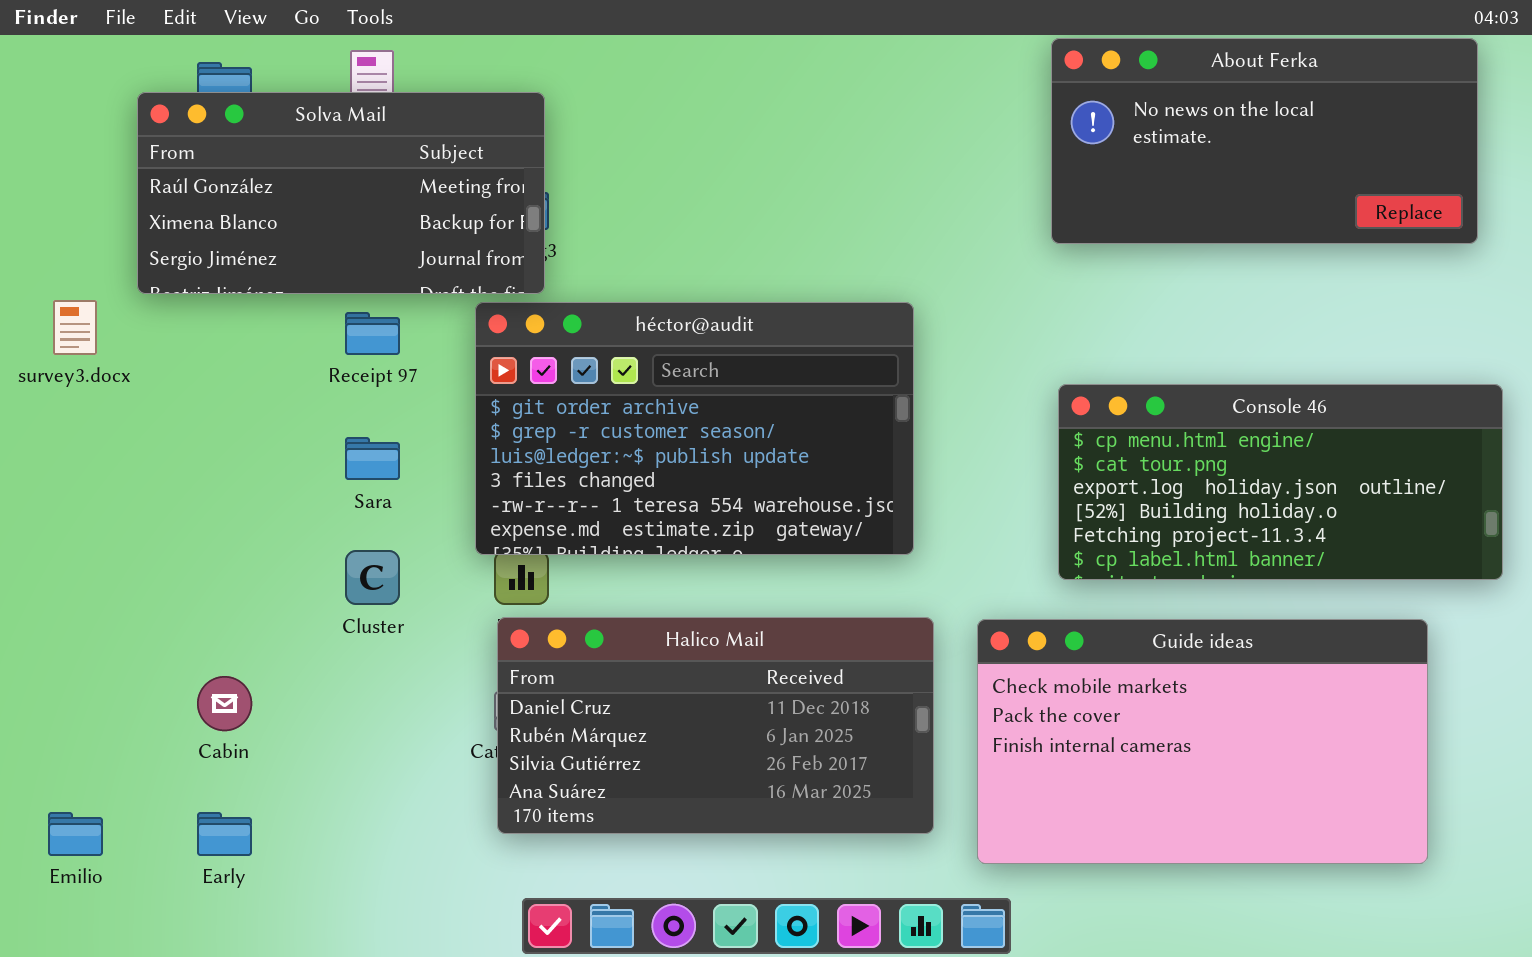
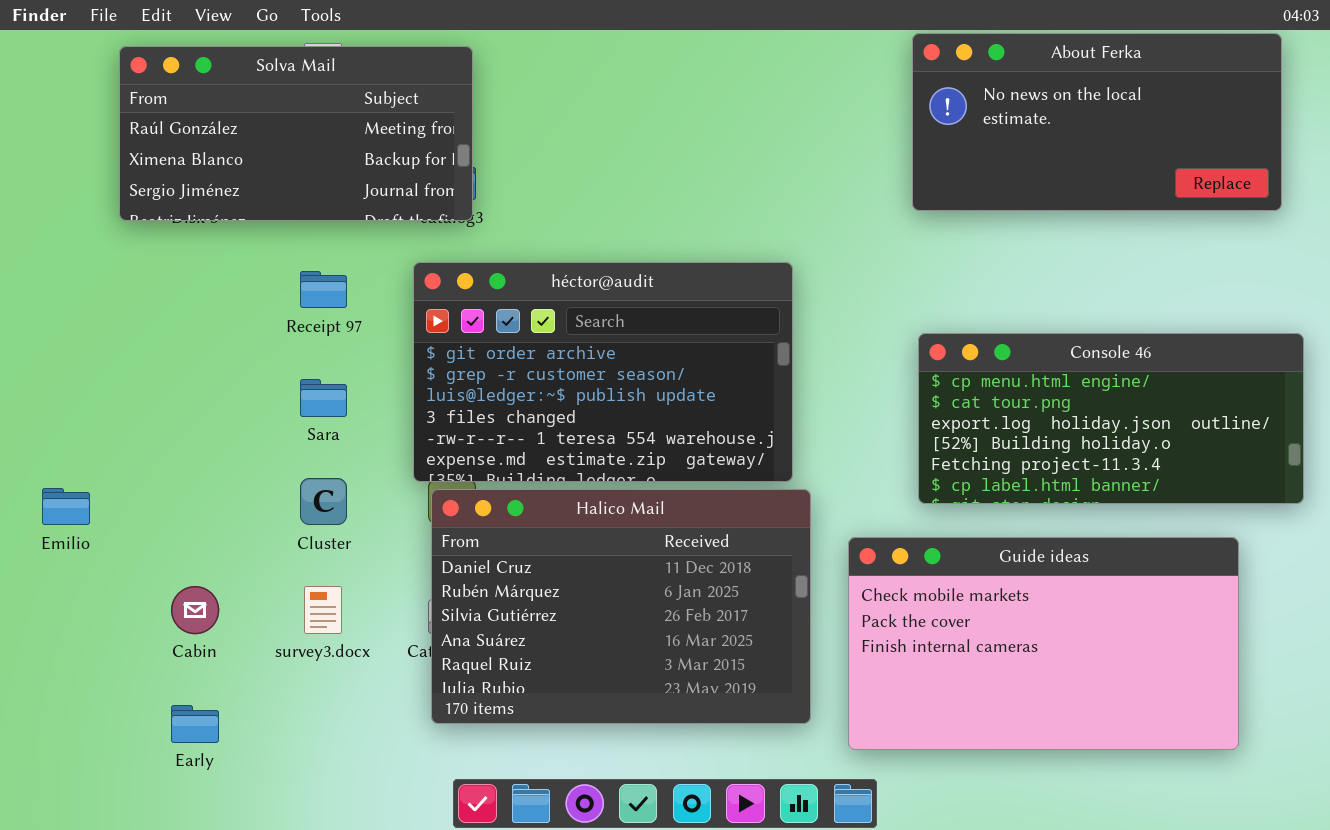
Solva Mail: [137,92,545,294] -> [119,46,473,221], moved
survey3.docx: [53,300,97,355] -> [304,586,342,634], moved
Halico Mail: [497,617,934,834] -> [431,489,811,724], resized
Emilio: [48,812,103,856] -> [42,488,90,525], moved

